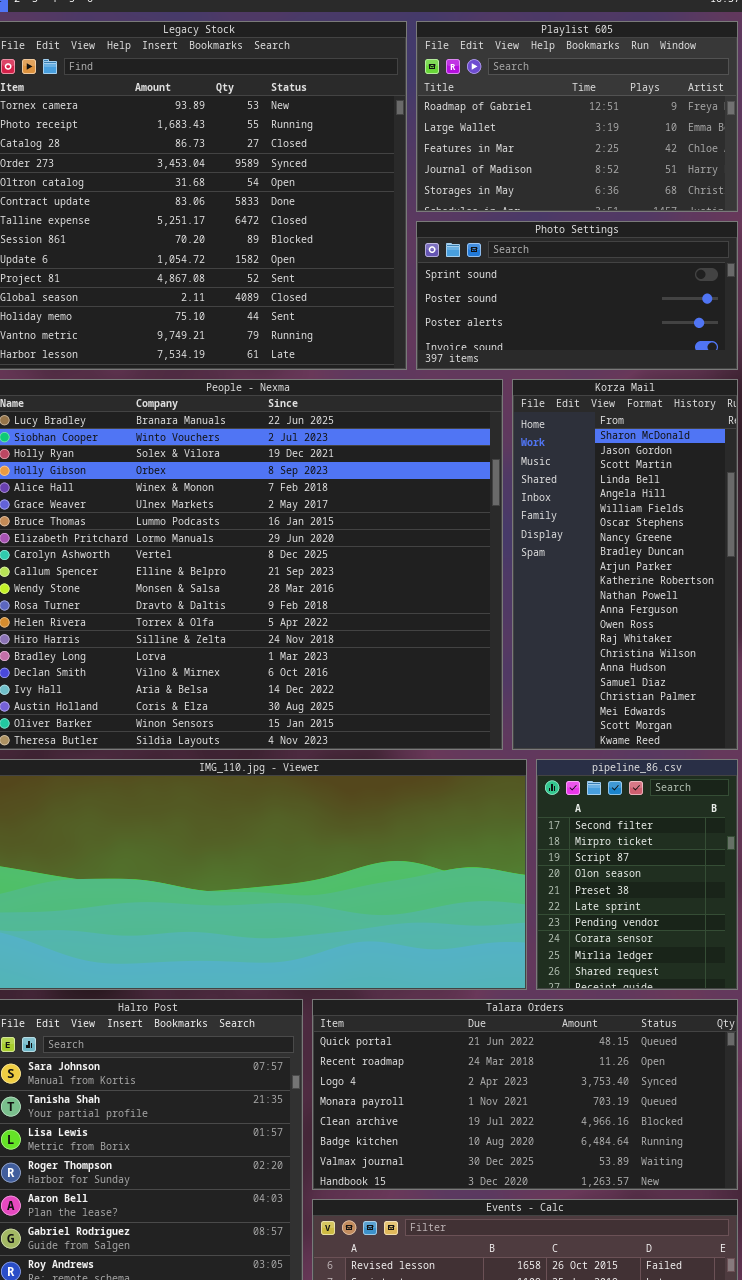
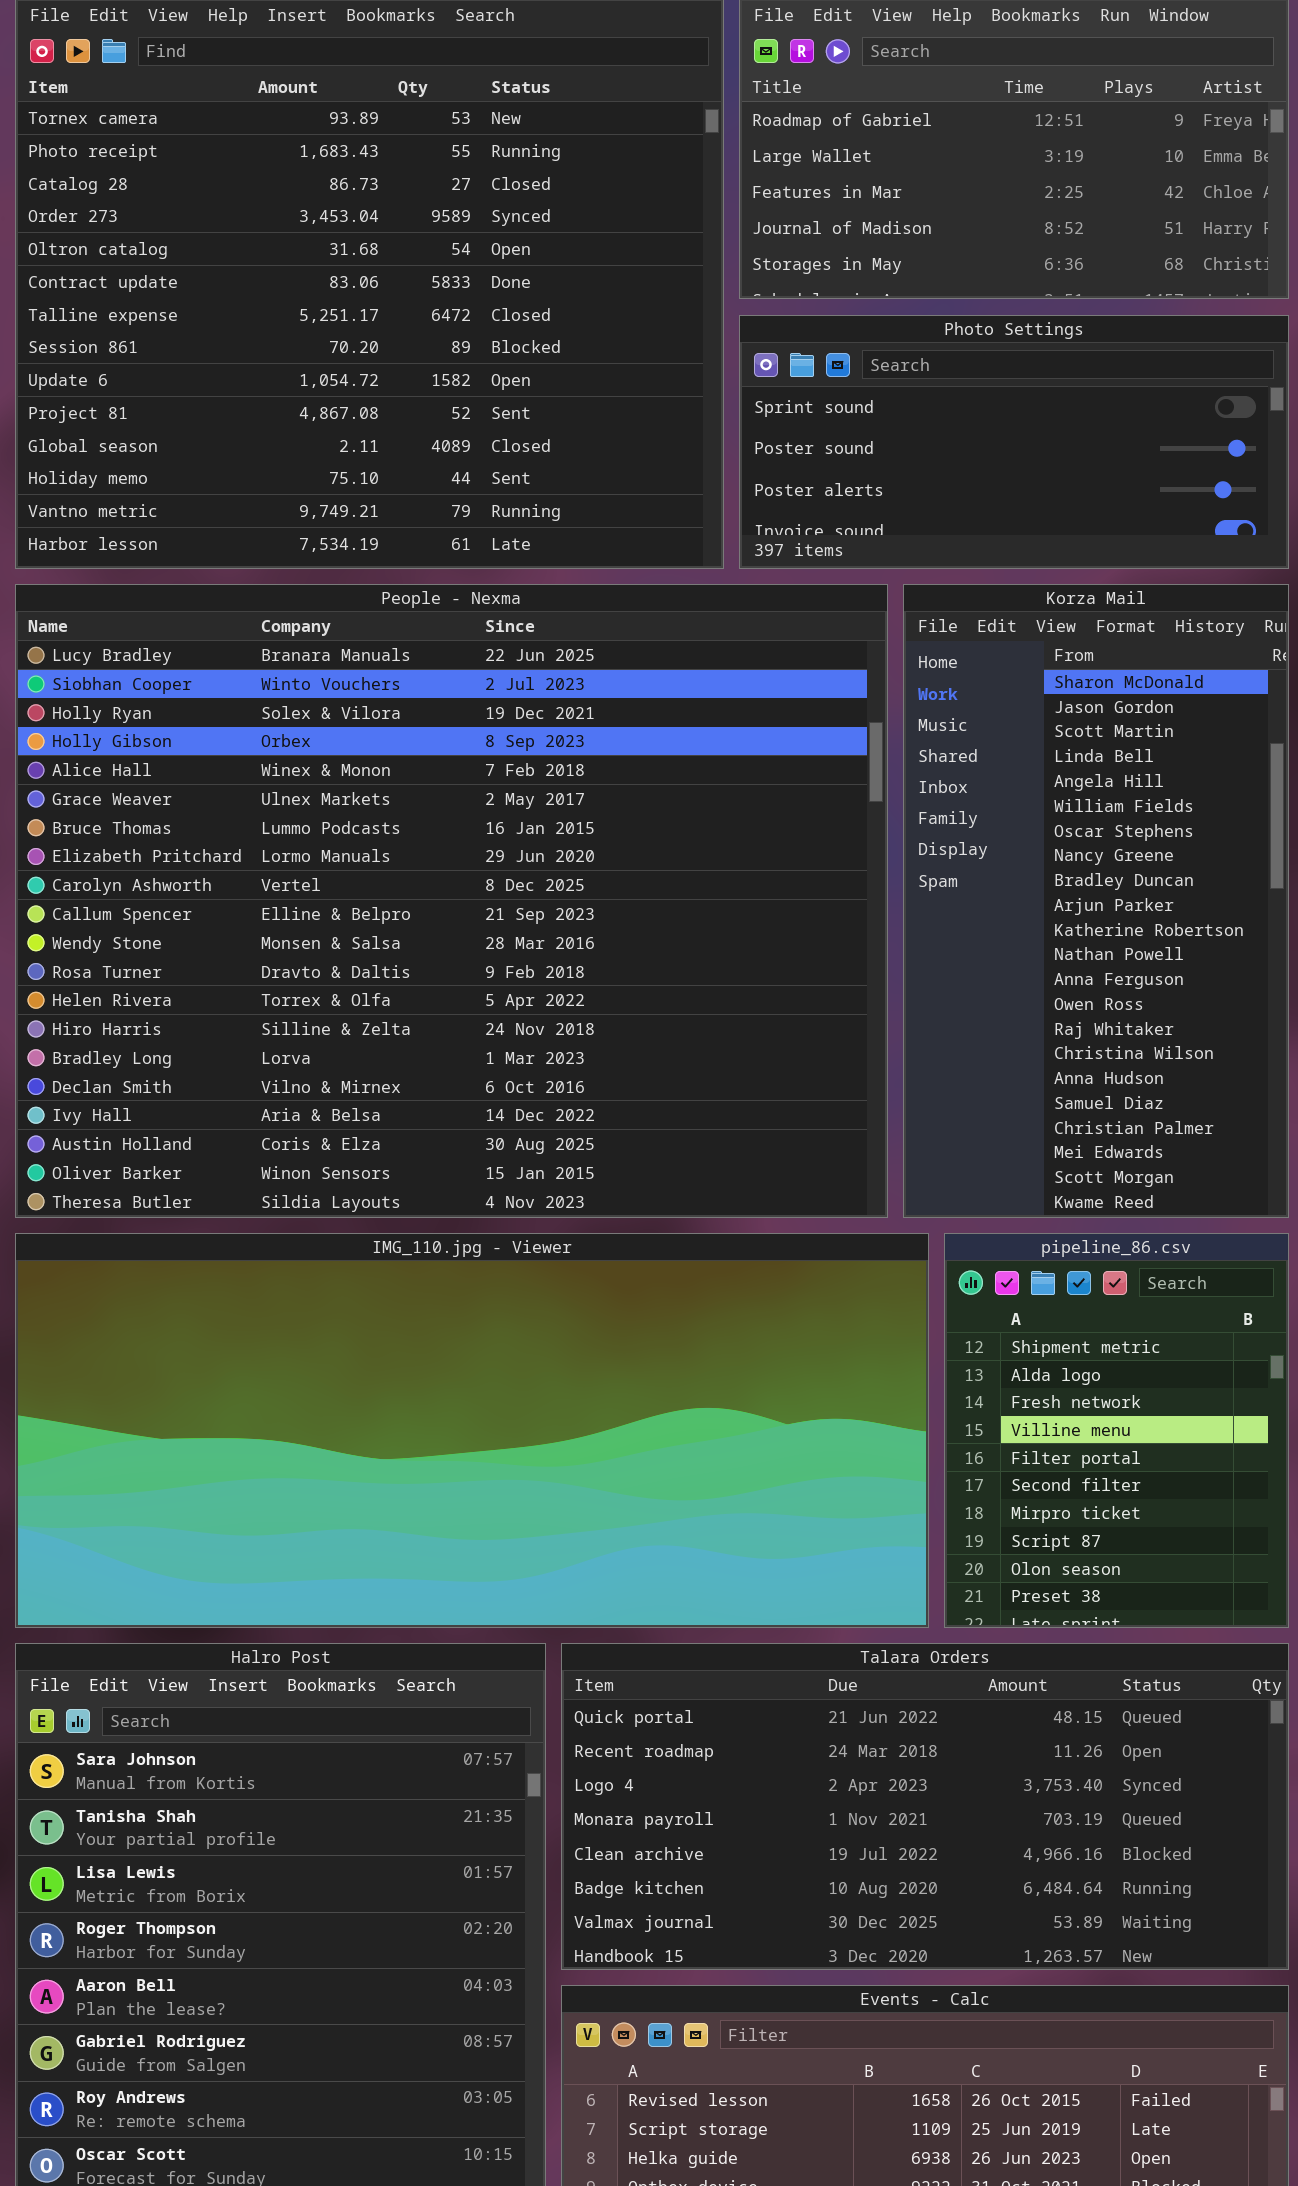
pipeline_86.csv: [536,759,738,990] -> [944,1233,1289,1628], scrolled up 5 rows

